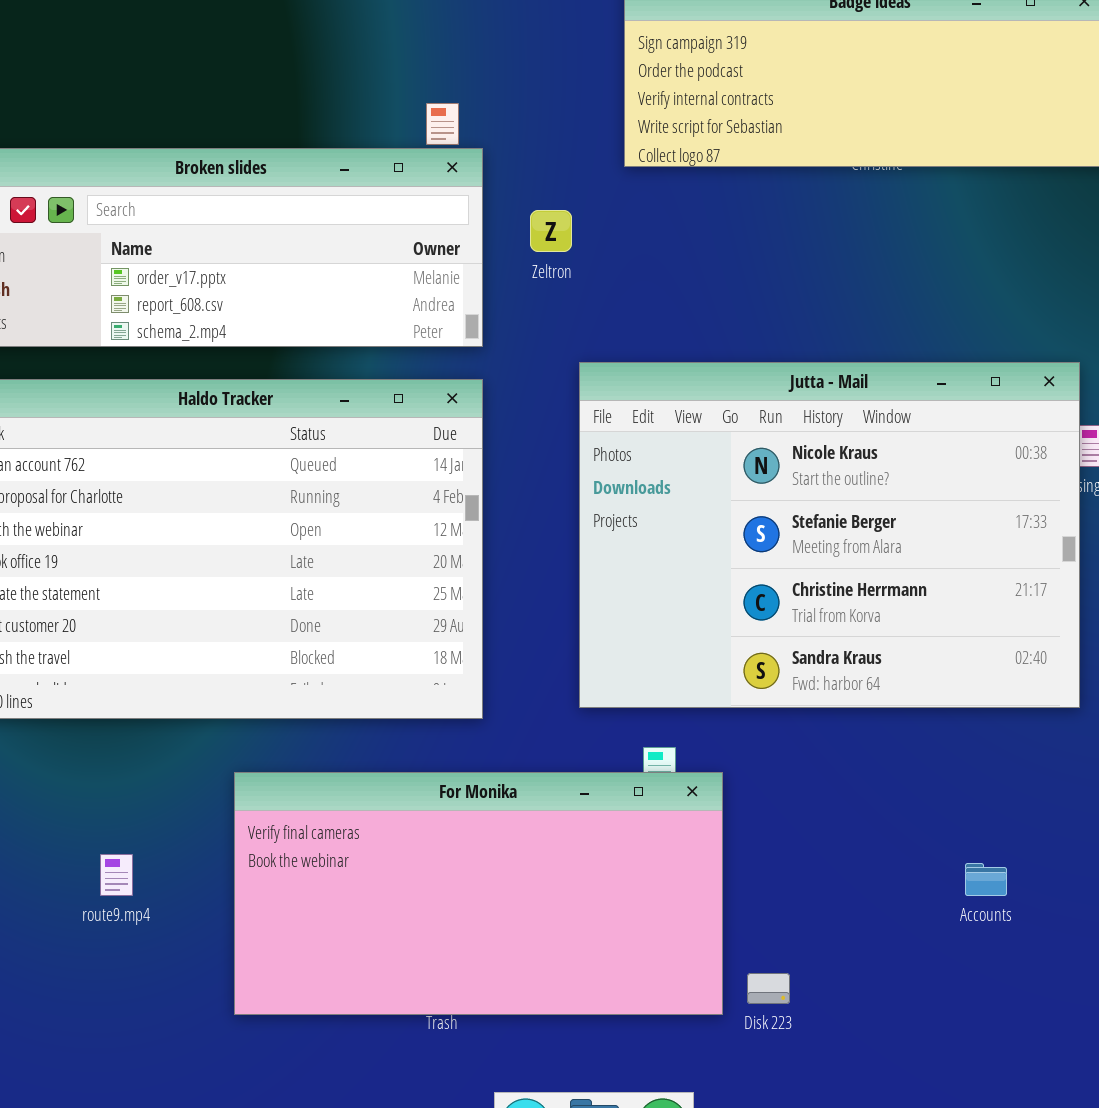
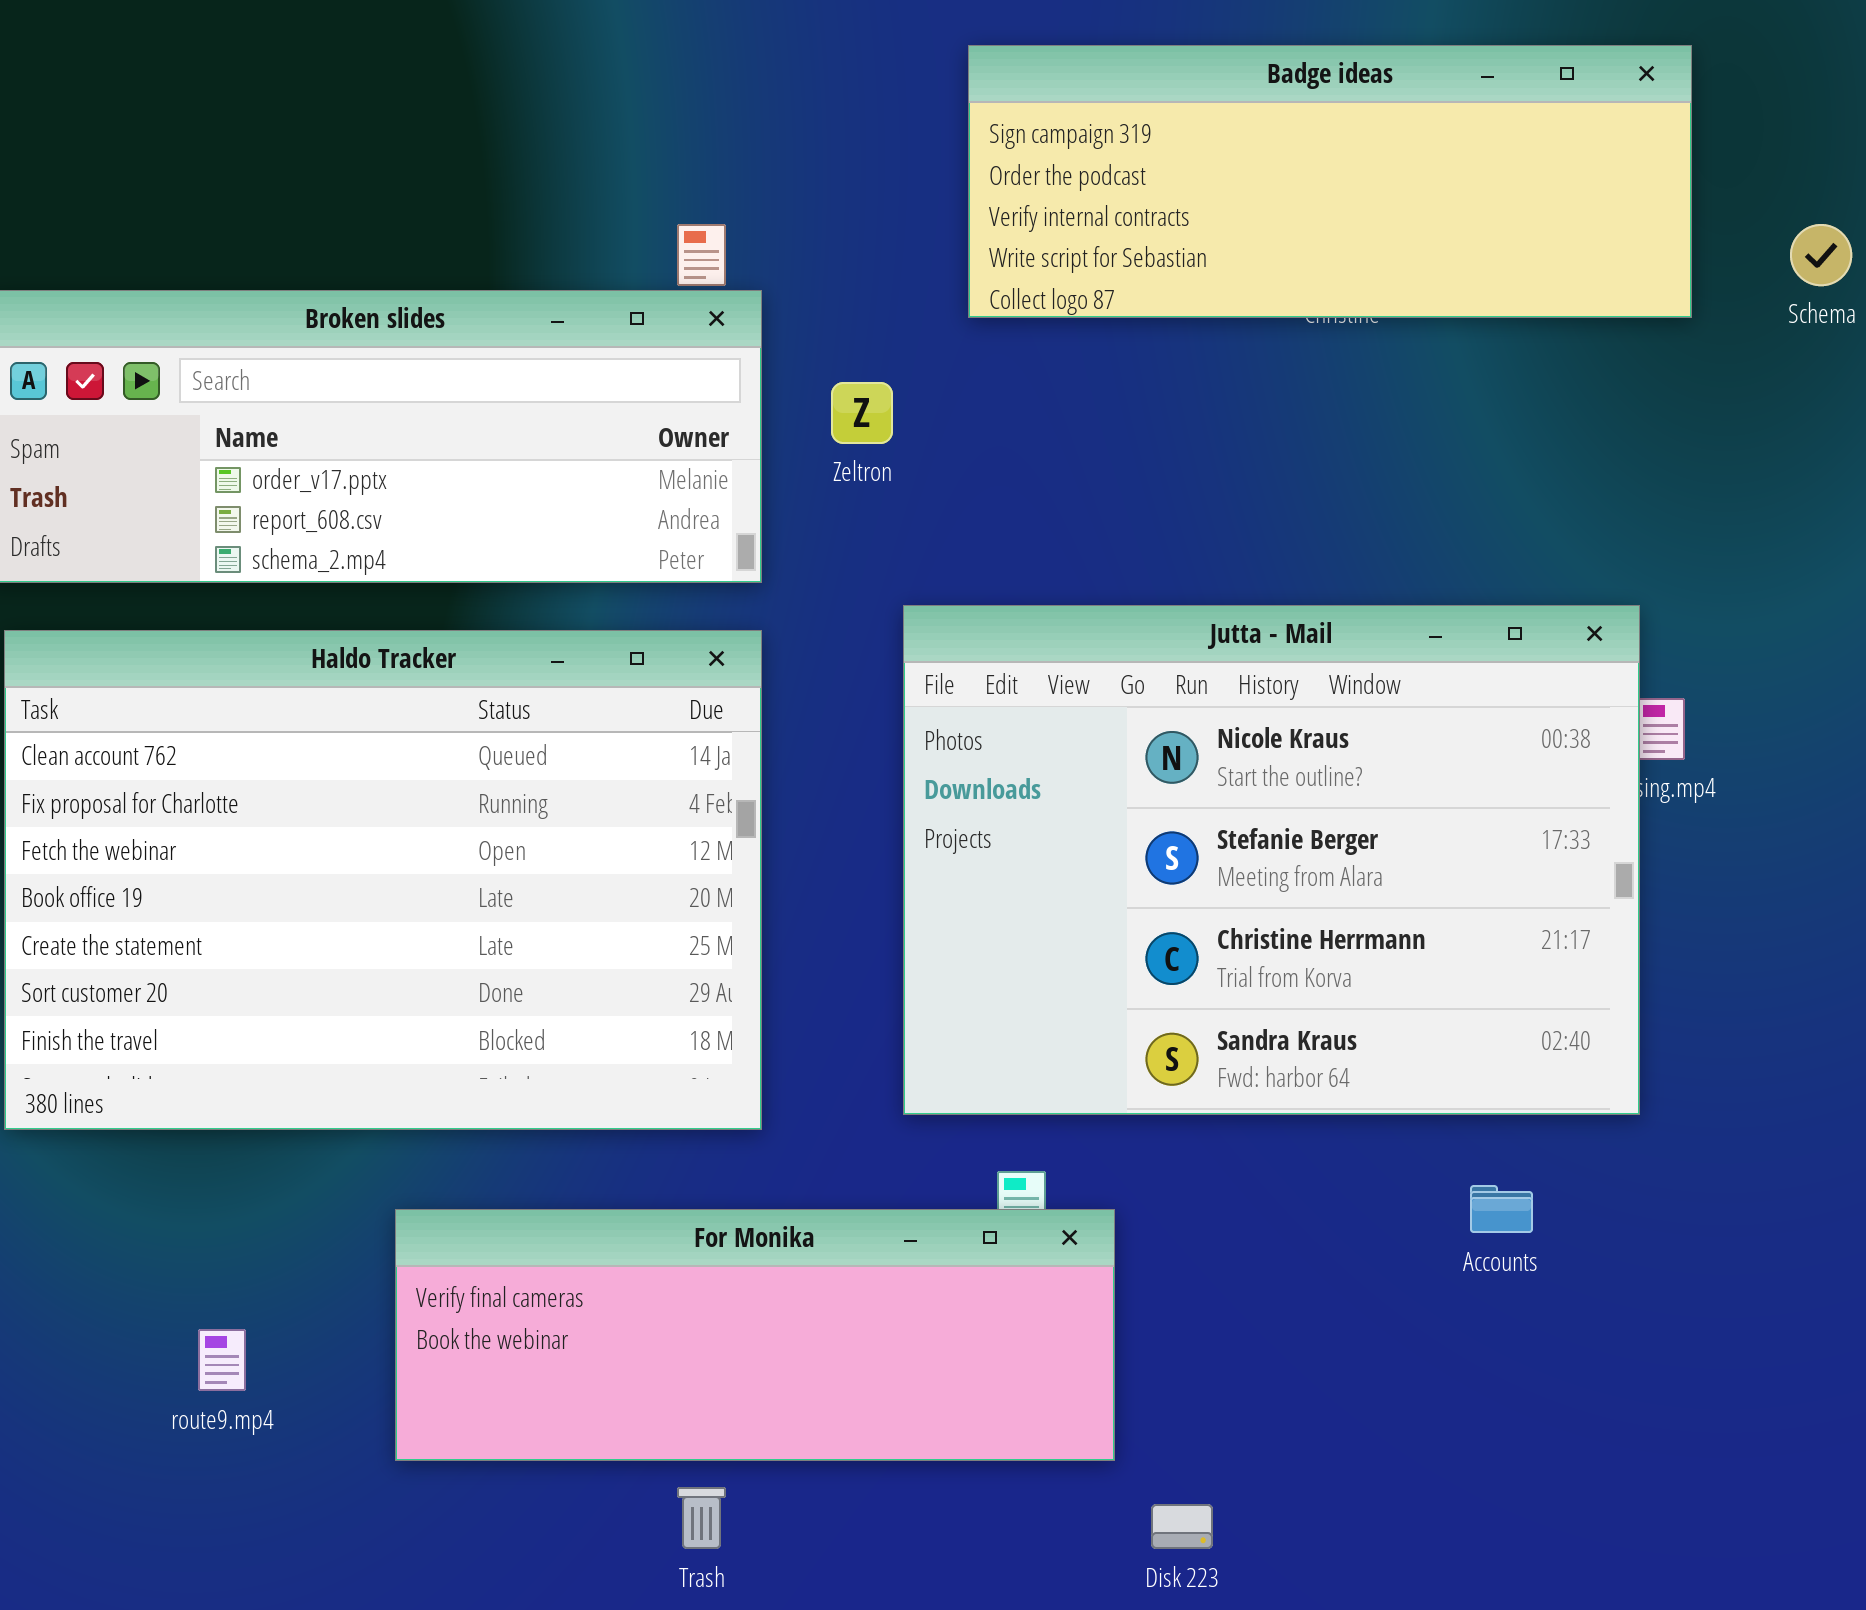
For Monika: [234,772,723,1015] -> [395,1209,1115,1461], resized
Accounts: [965,863,1007,896] -> [1470,1185,1533,1233], moved

